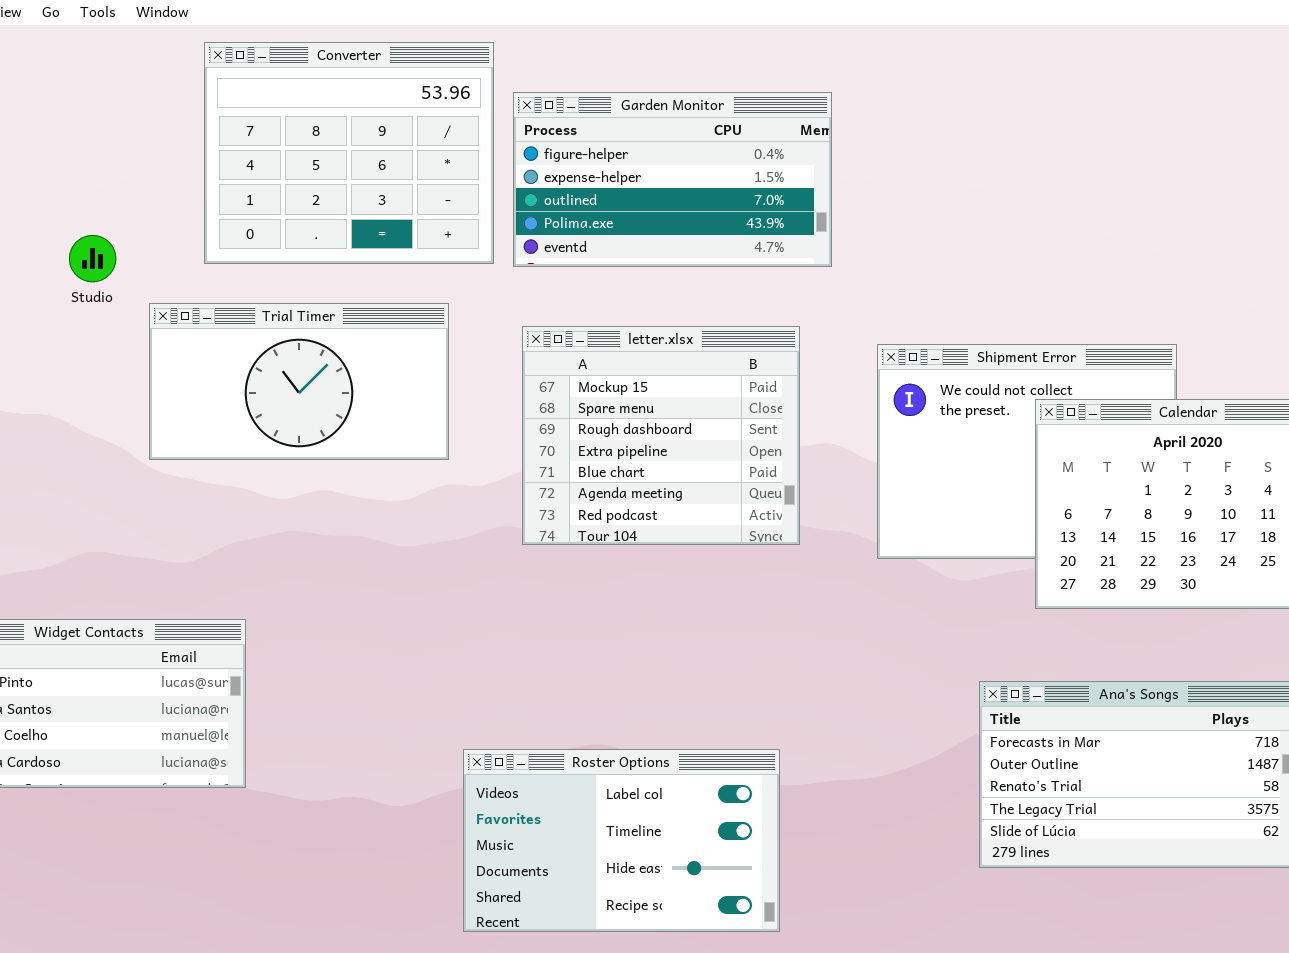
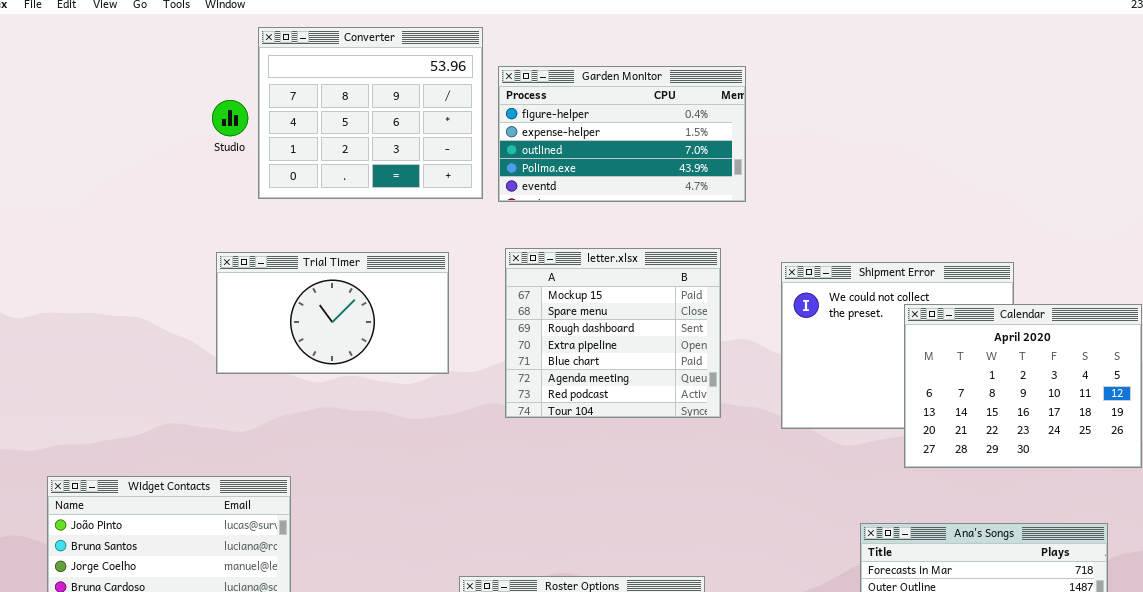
Studio: [69,235,116,282] -> [212,100,248,136], moved
Trial Timer: [149,303,449,460] -> [216,252,449,374], moved

